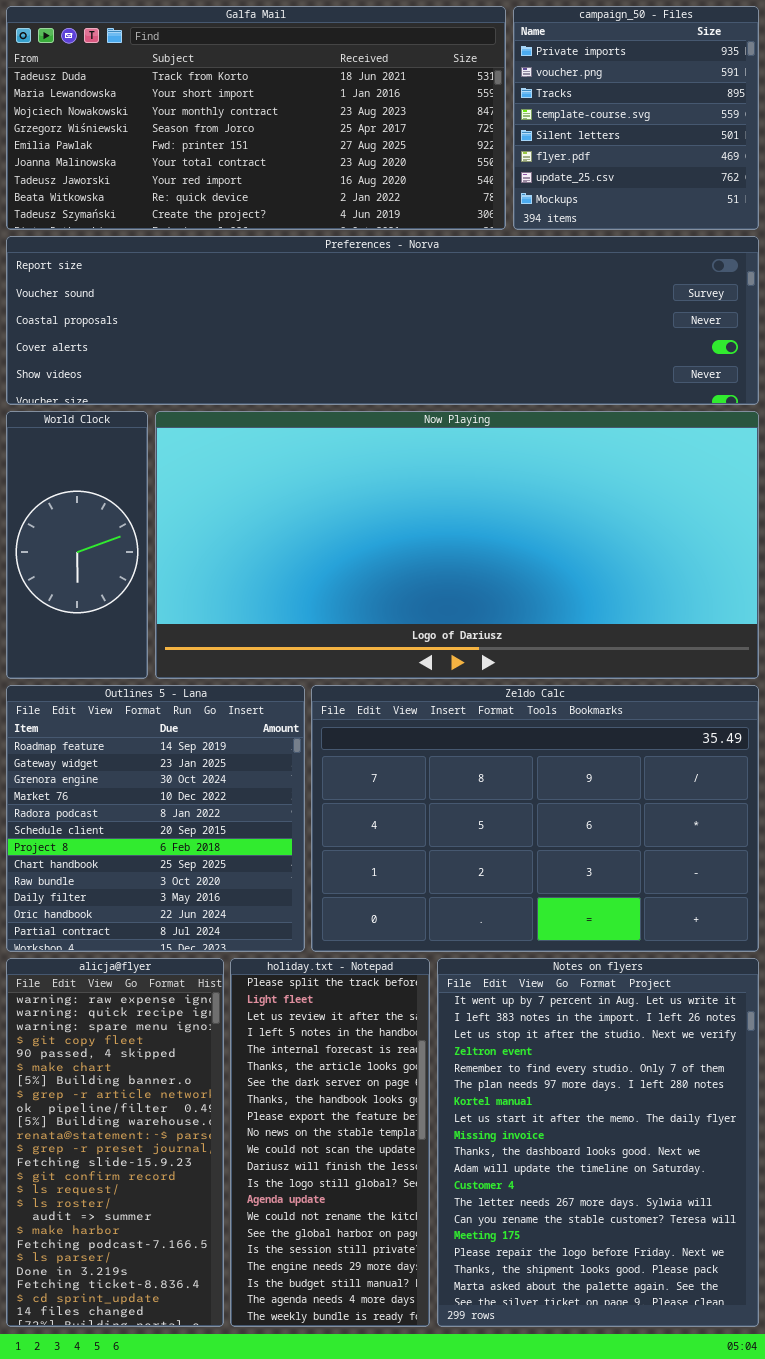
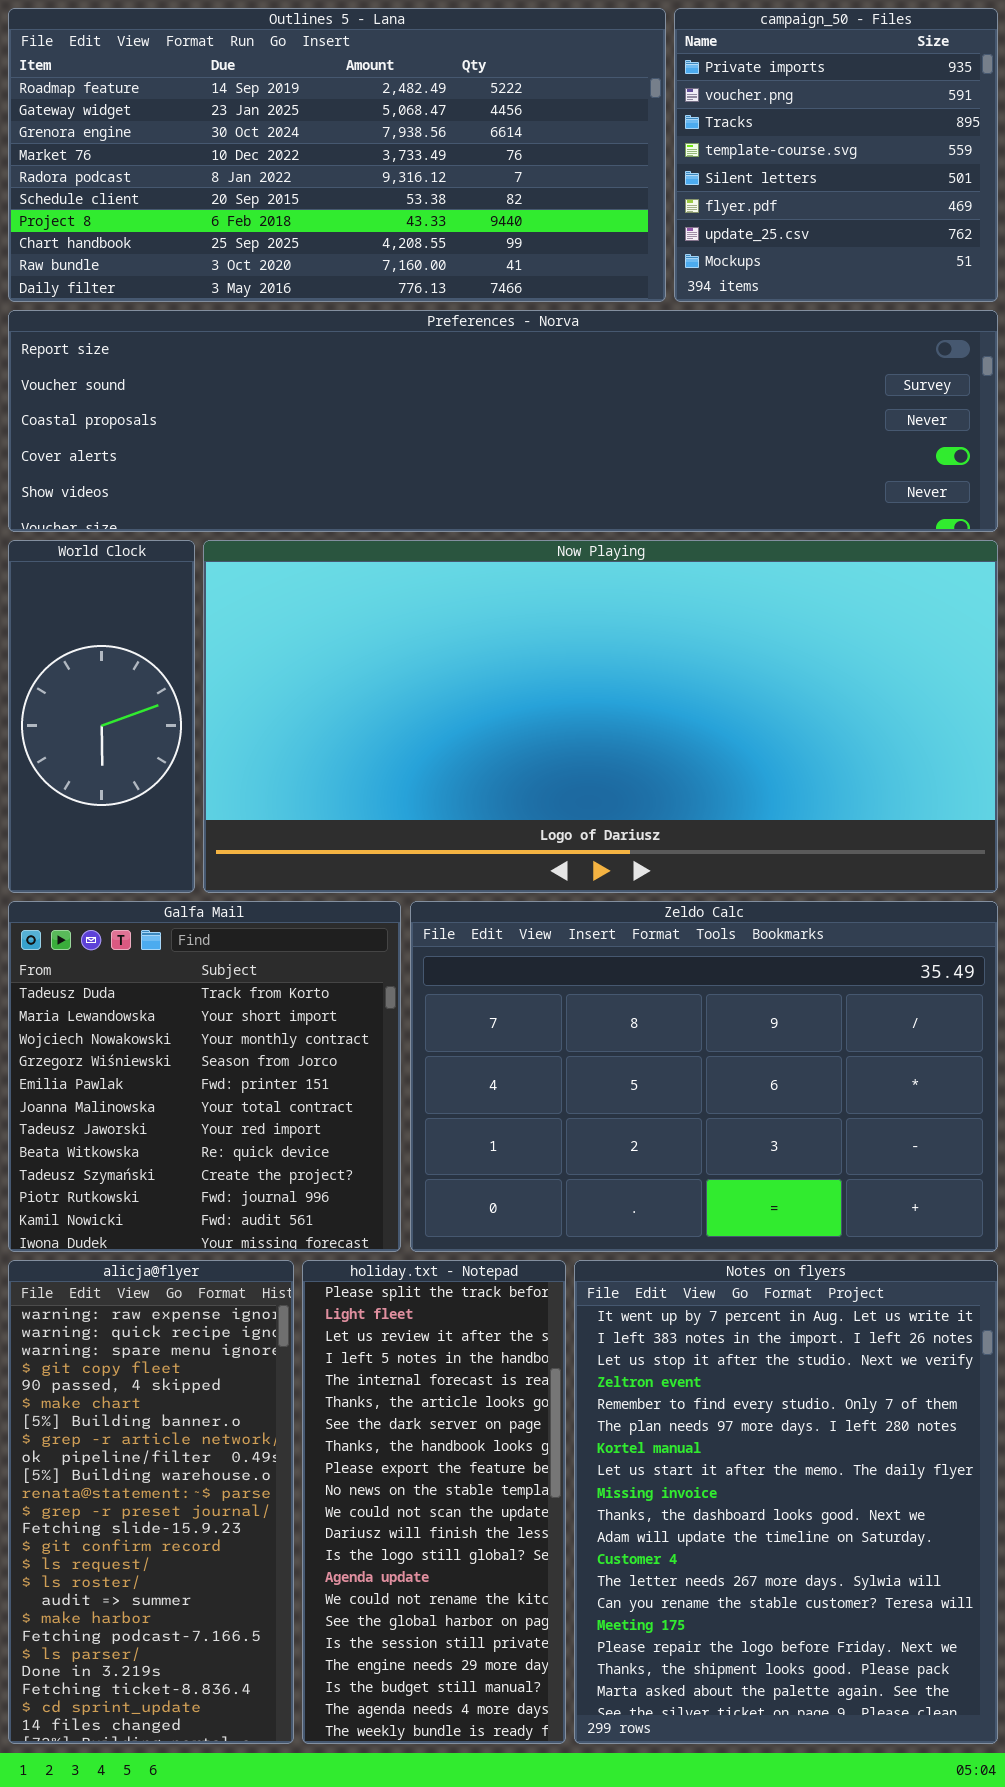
Galfa Mail: [6,6,506,230] -> [8,901,401,1252], moved, resized
Outlines 5 - Lana: [6,685,305,952] -> [8,8,666,302], moved, resized

